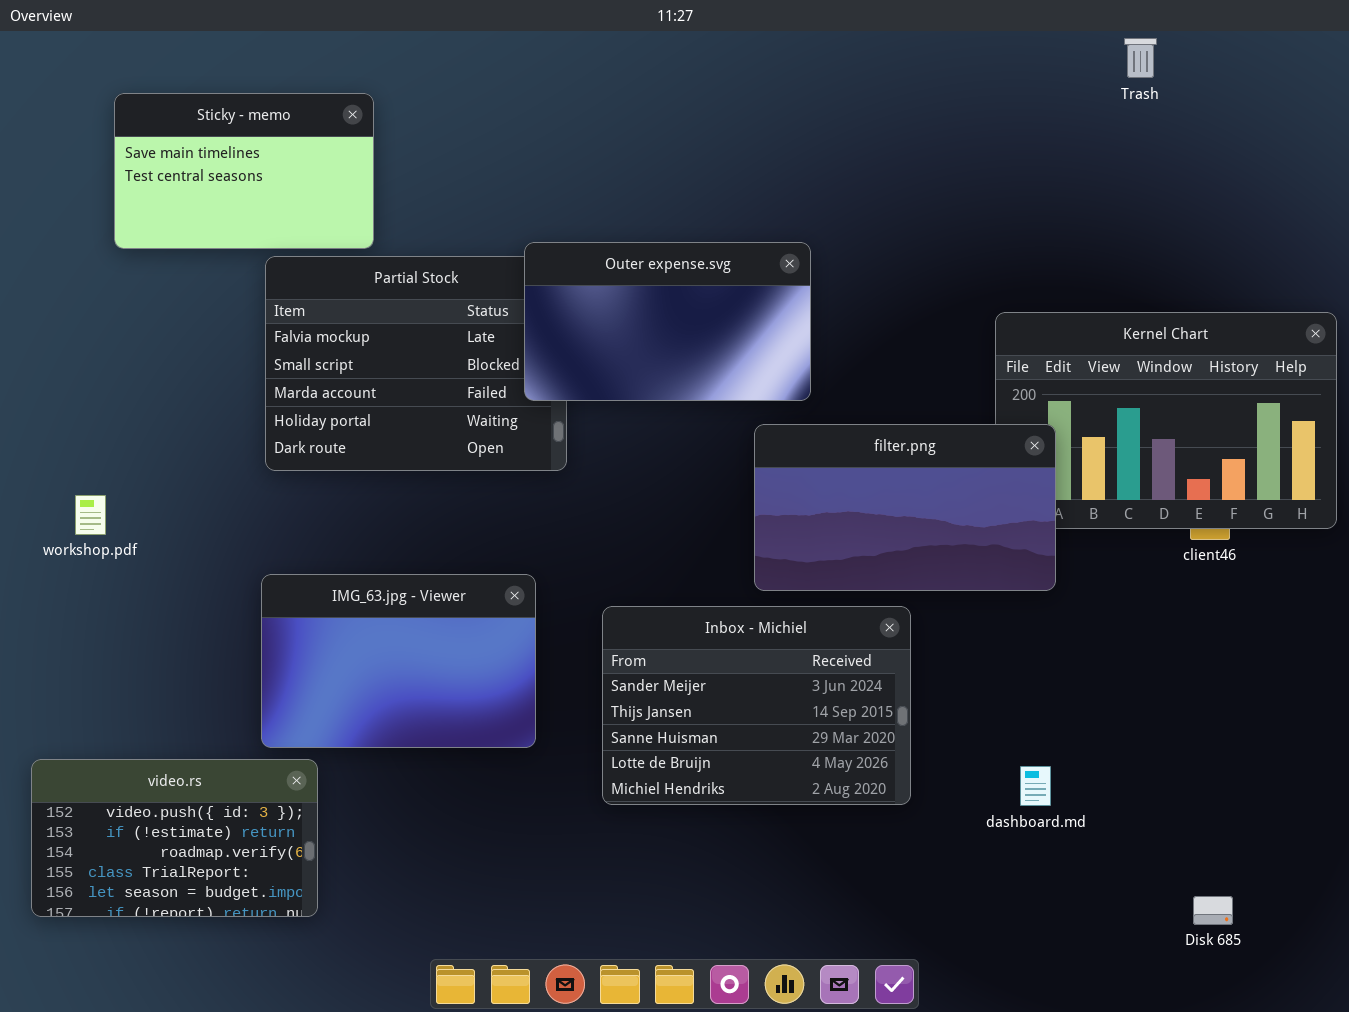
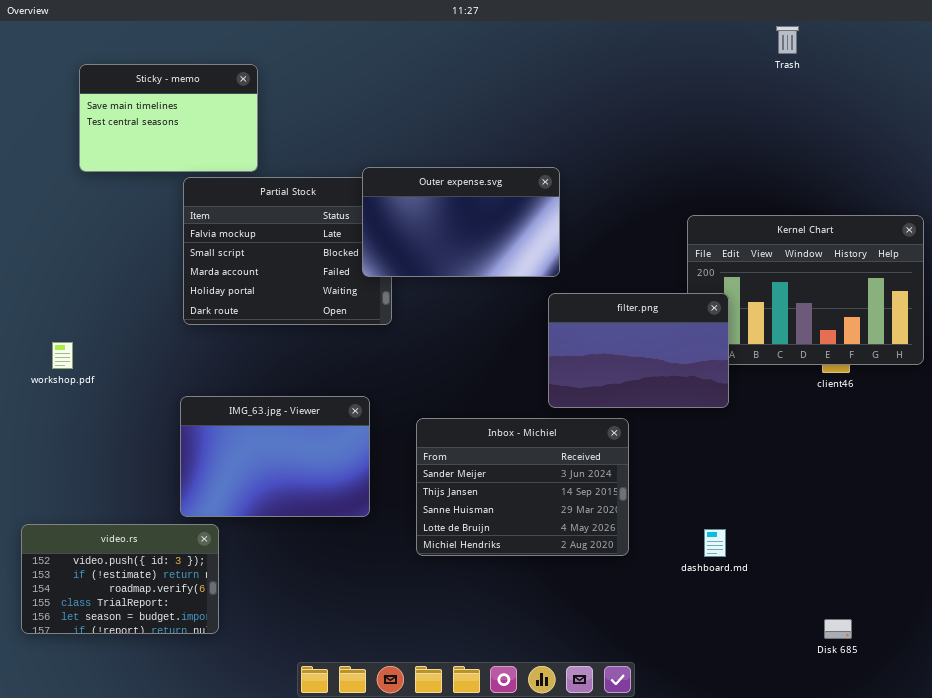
filter.png: [754,424,1056,591] -> [548,293,729,408], resized

